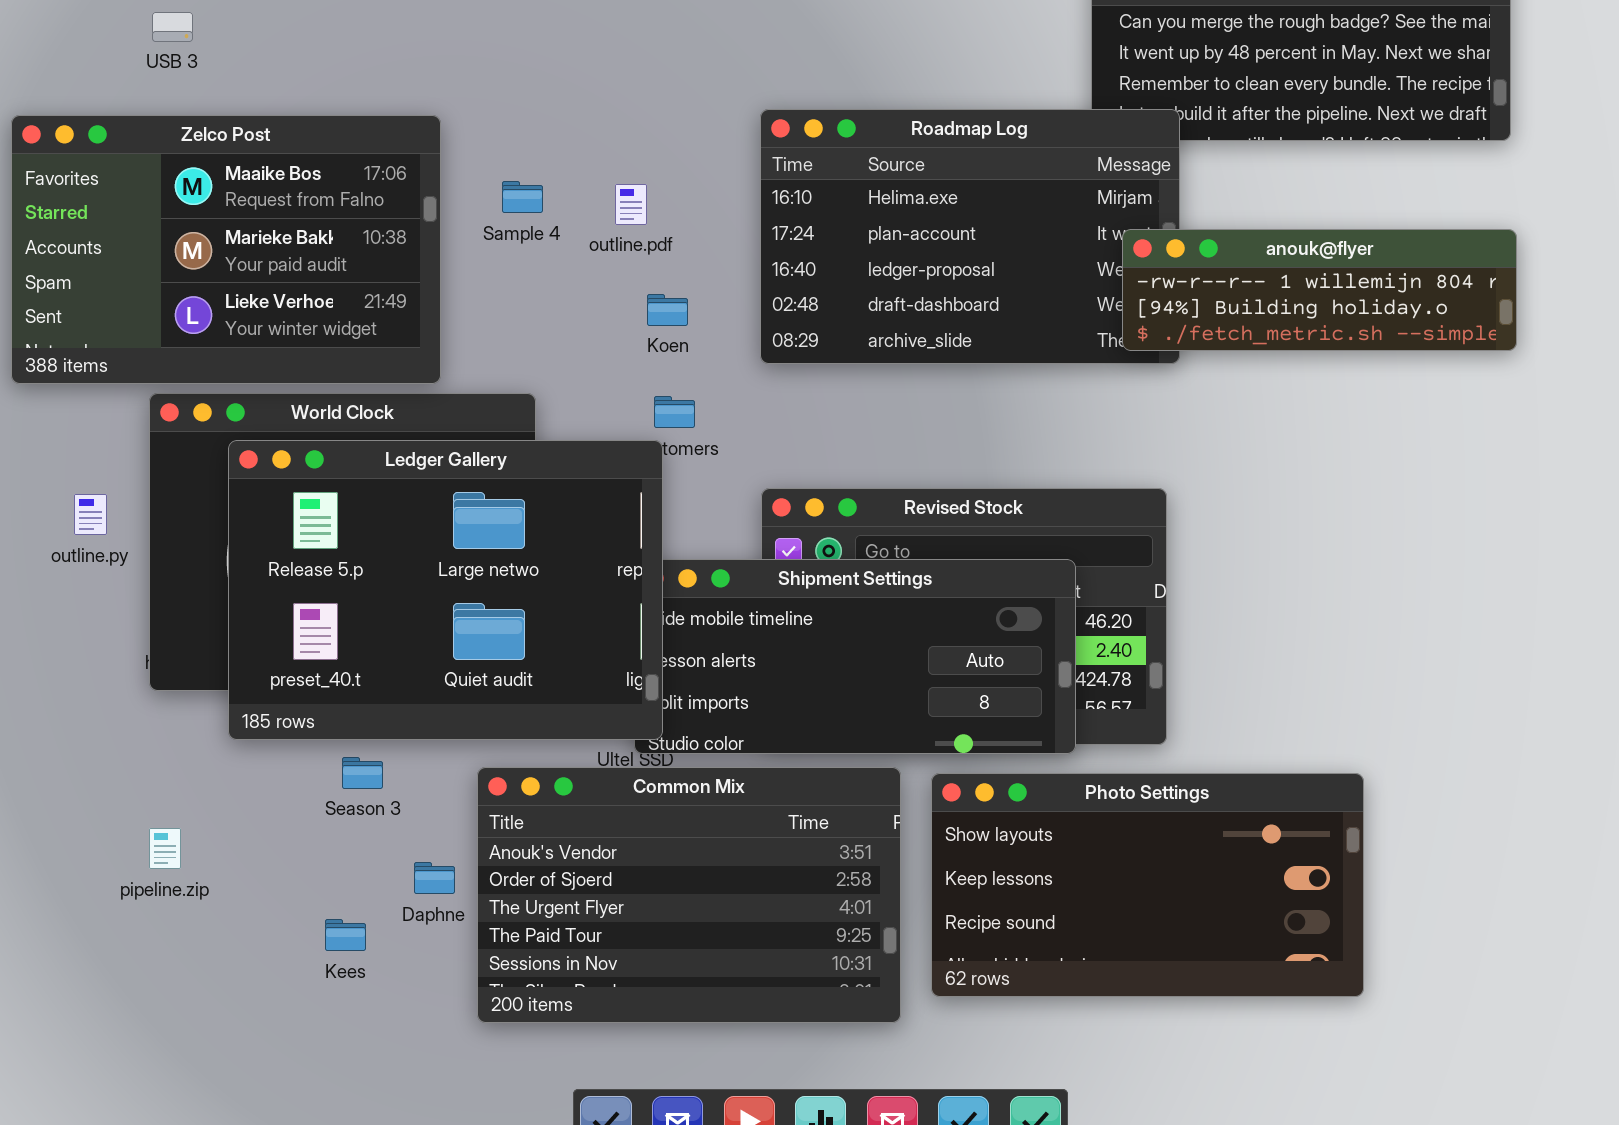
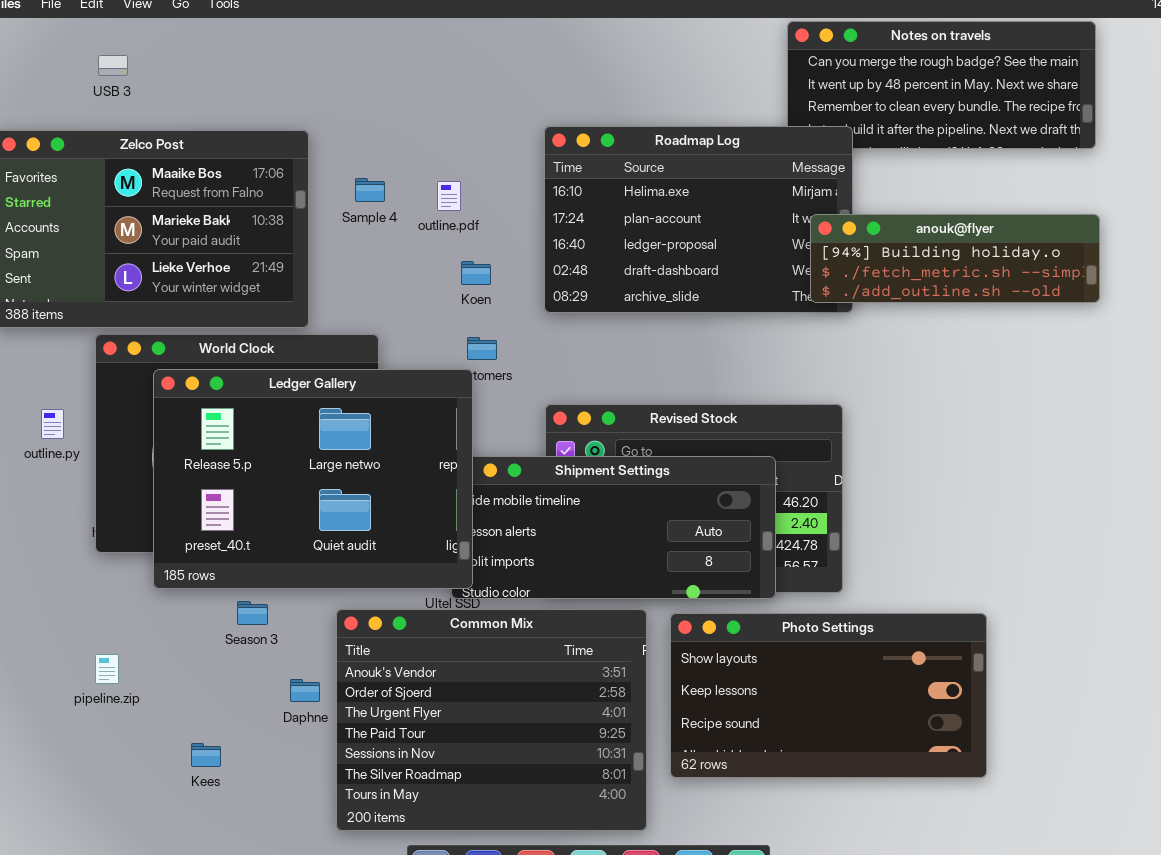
anouk@flyer: [1122,229,1517,351] -> [810,214,1100,303], scrolled down 1 row
Common Mix: [477,767,901,1023] -> [336,609,647,831], resized
Kees: [325,919,366,951] -> [191,743,221,767], moved

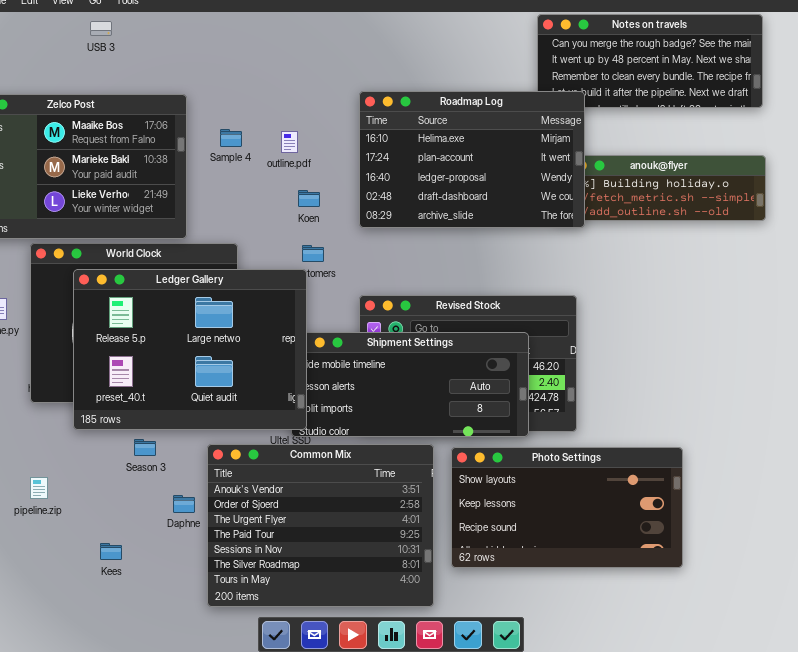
USB 3: [98,55,128,76] -> [90,21,112,36], moved
Roadmap Log: [544,126,853,313] -> [359,91,585,228], raised

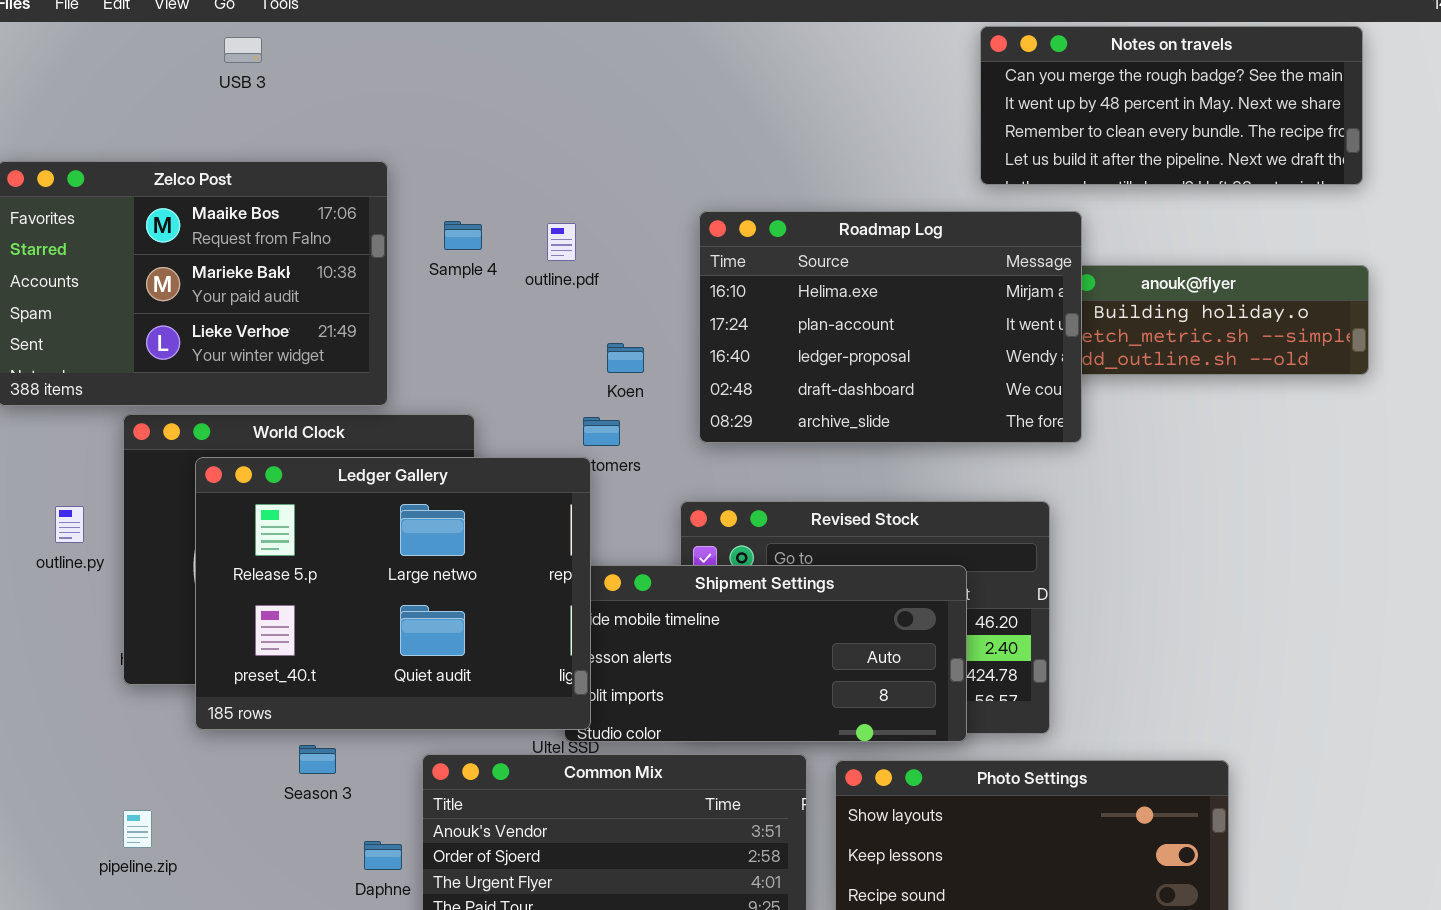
Roadmap Log: [359,91,585,228] -> [699,211,1082,443], moved
Koen: [298,190,320,207] -> [607,343,644,373], moved

